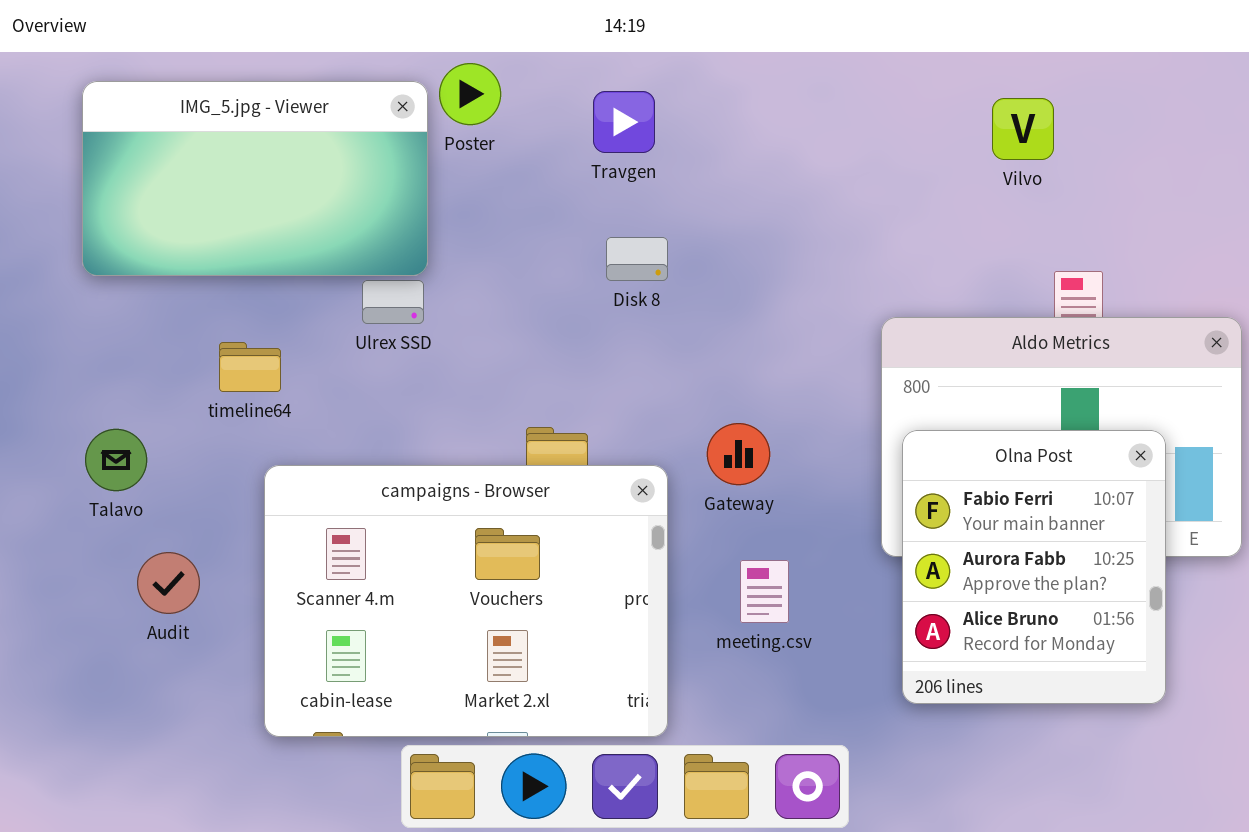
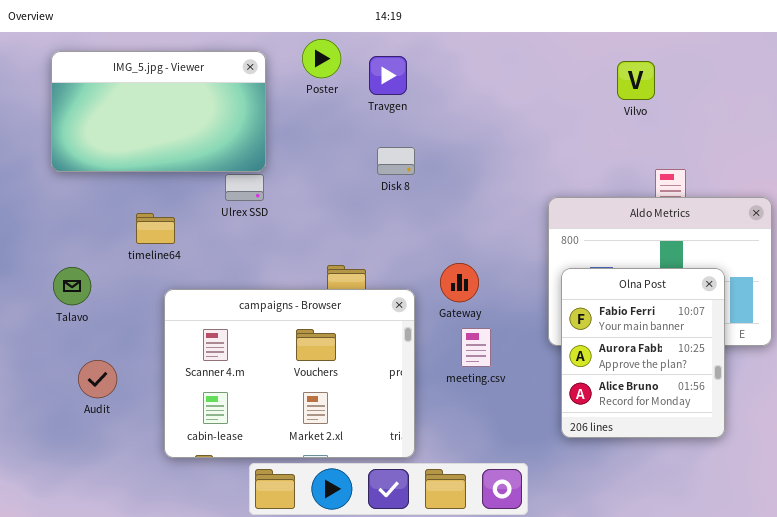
Poster: [439,63,501,125] -> [302,39,341,78], moved
Audit: [137,552,200,614] -> [78,360,117,398], moved
meeting.csv: [740,560,789,623] -> [461,328,491,367], moved

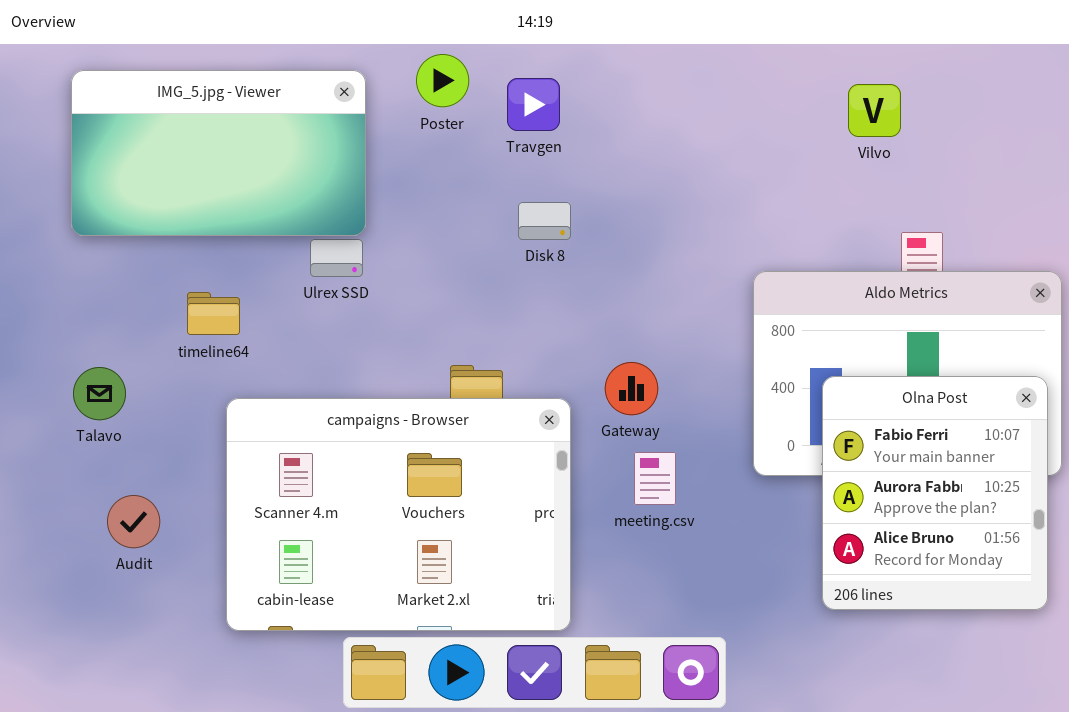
Olna Post: [561,268,725,438] -> [822,376,1048,610], moved

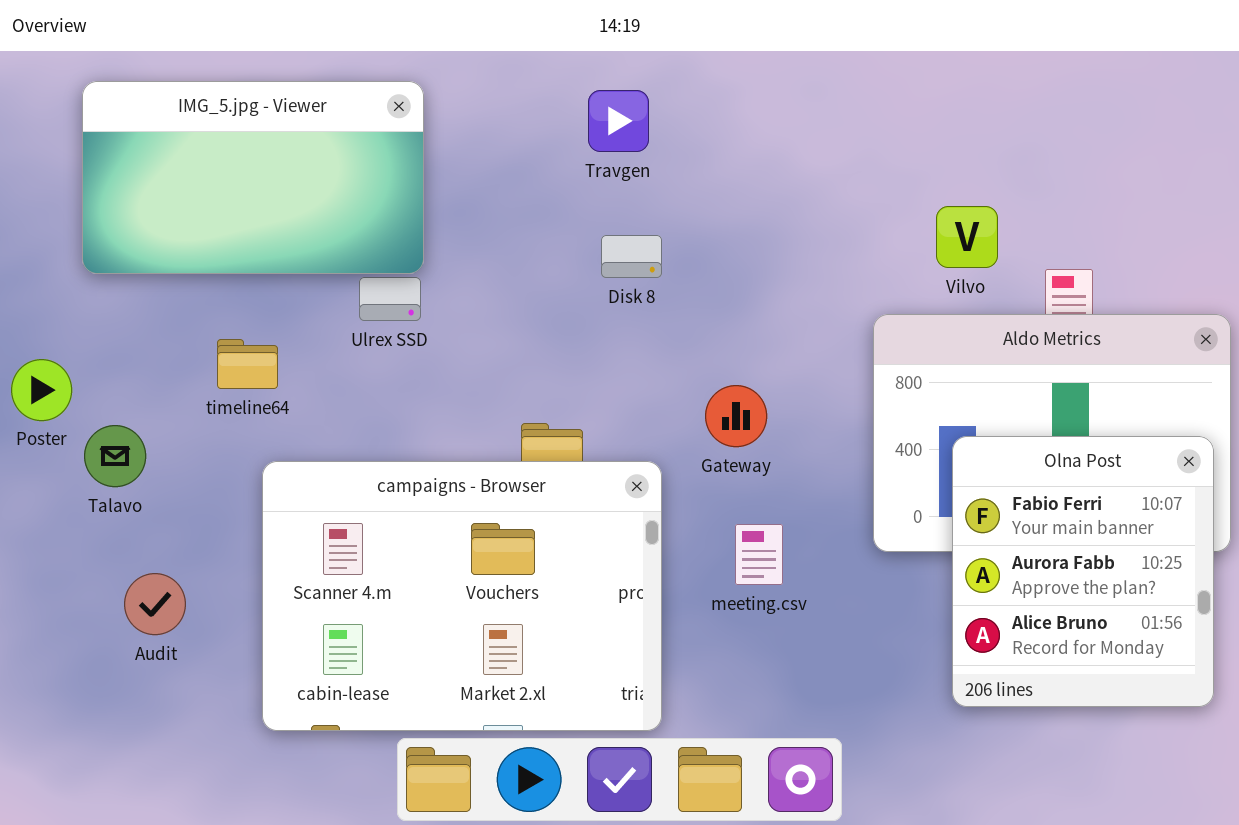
Poster: [416,54,469,107] -> [11,359,72,421], moved
Vilvo: [848,84,901,137] -> [936,206,998,268], moved
Gateway: [605,362,658,415] -> [705,385,767,447], moved

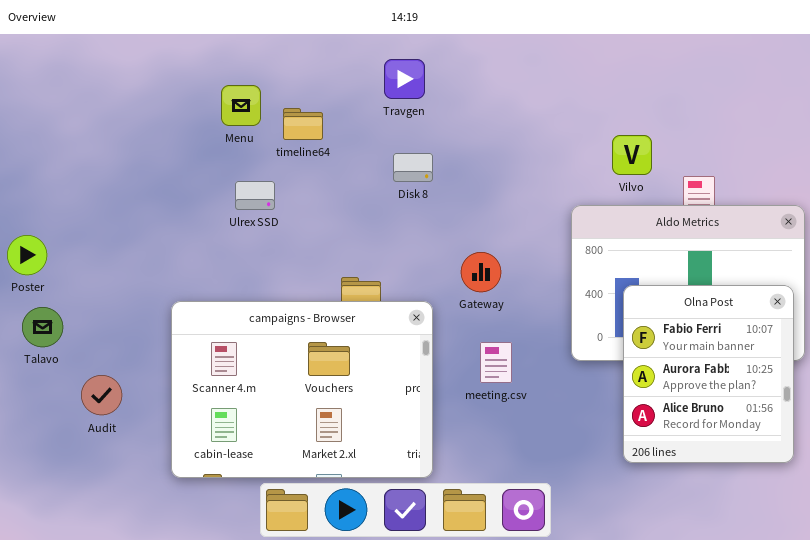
IMG_5.jpg - Viewer: [82,81,424,274] -> none, closed
timeline64: [217,339,278,389] -> [283,108,323,140], moved
Talavo: [84,425,146,487] -> [22,307,63,347], moved

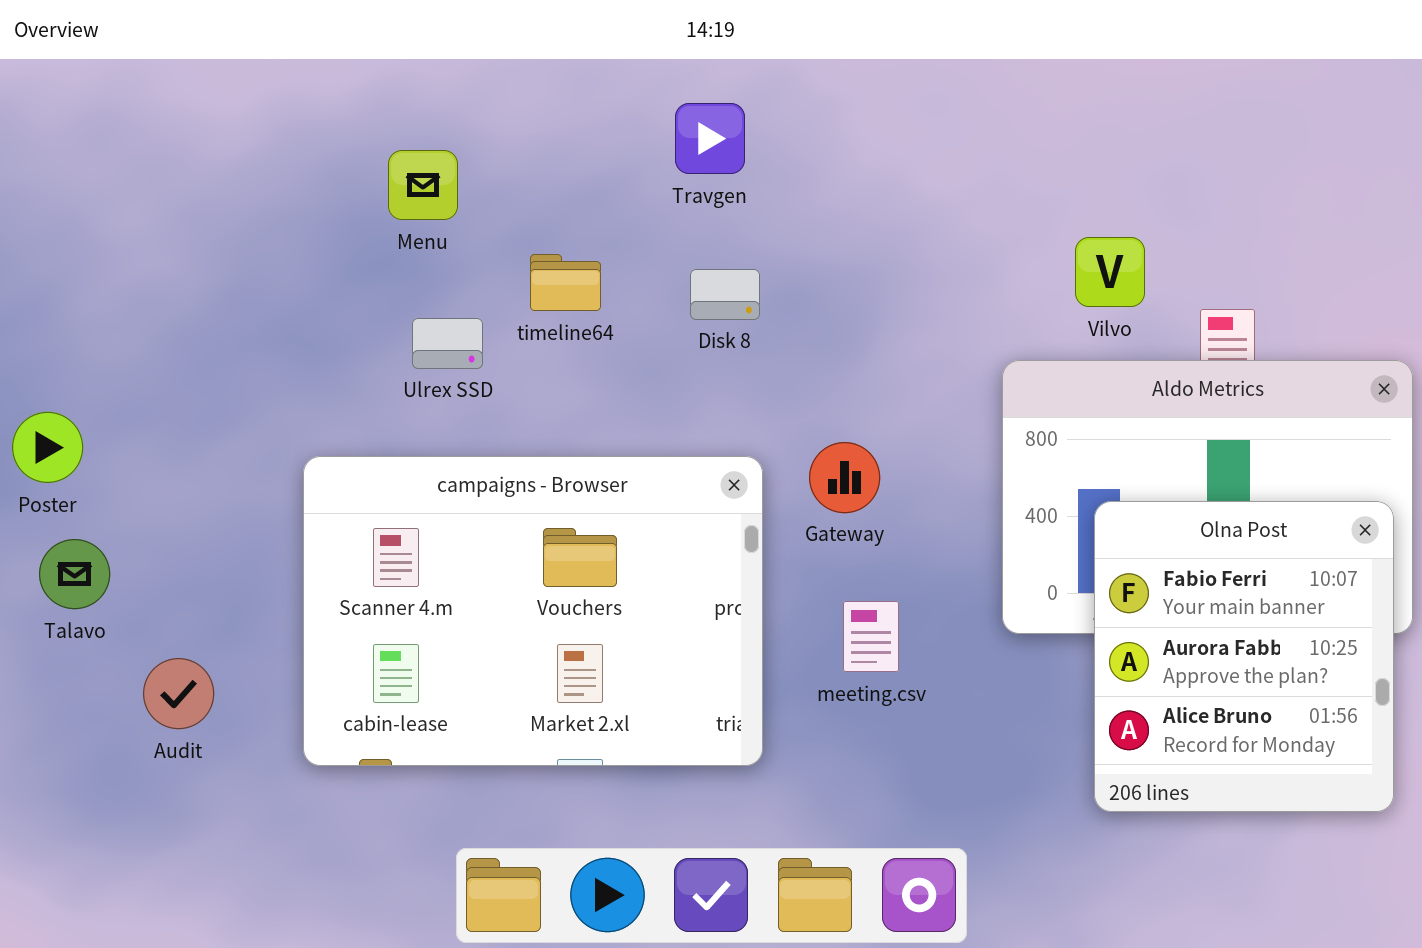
timeline64: [283,108,323,140] -> [530,254,601,311], moved
campaigns - Browser: [171,301,433,478] -> [303,456,763,766], moved

